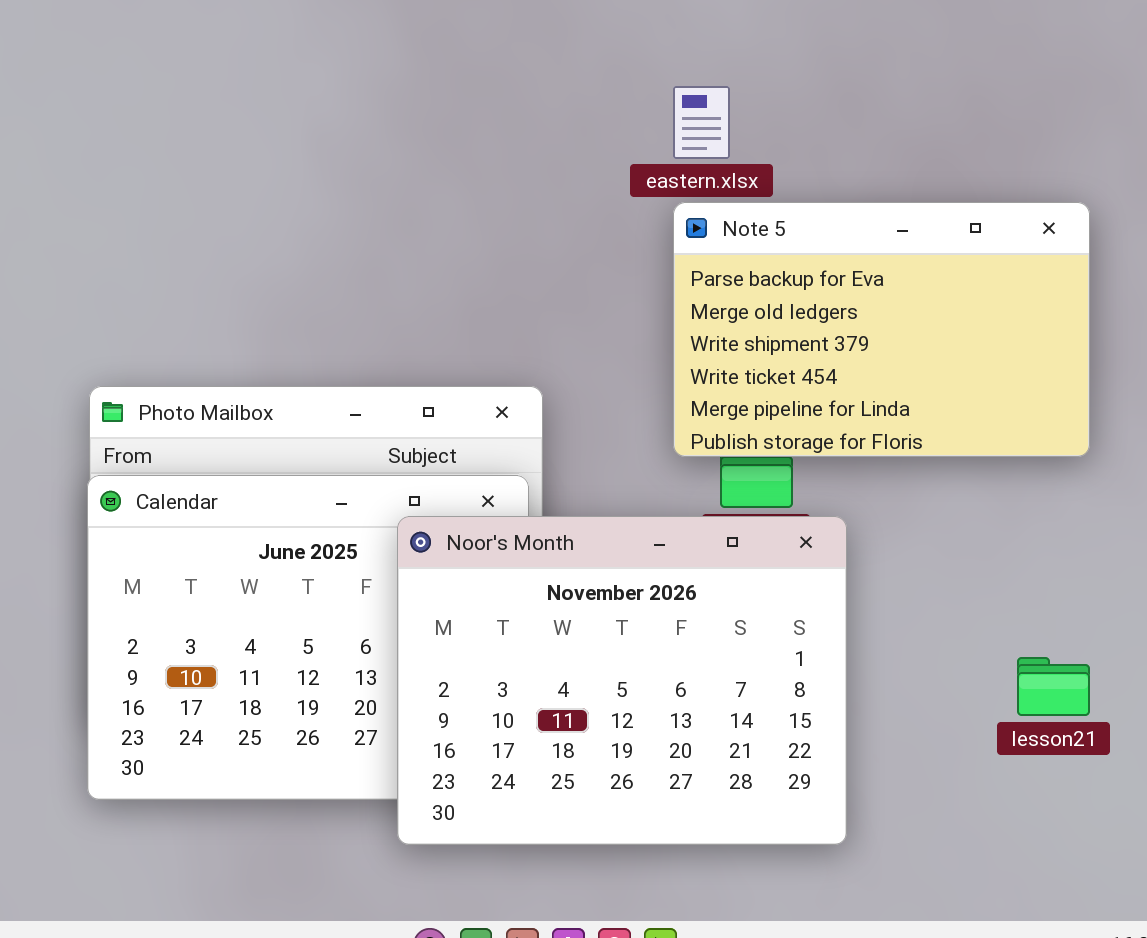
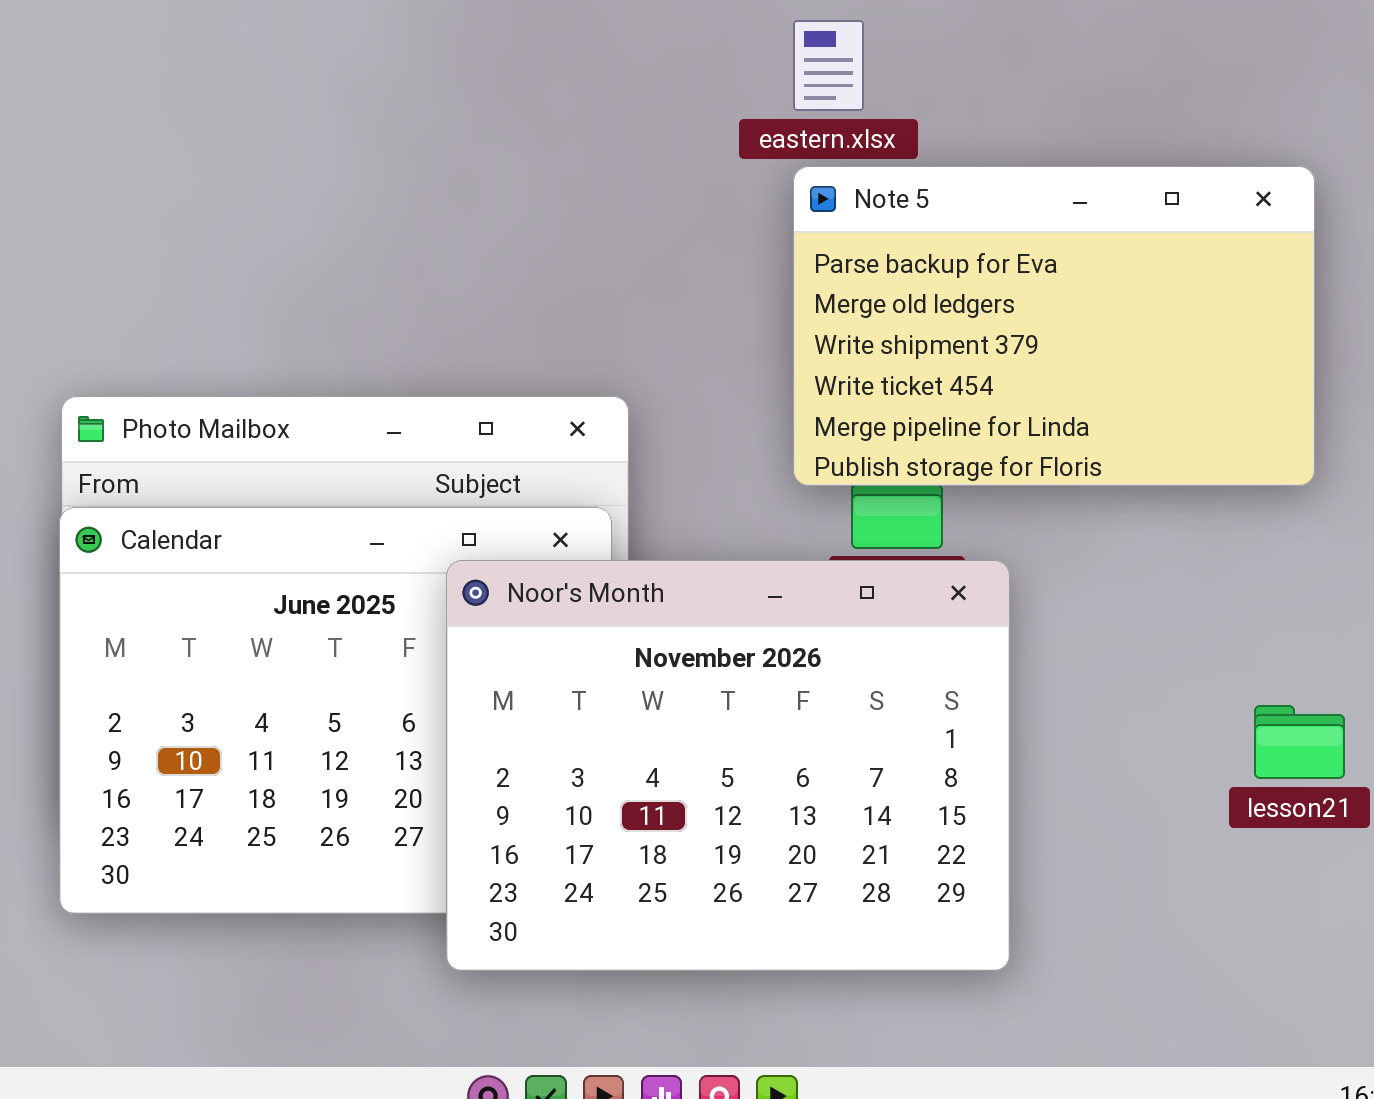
lesson21: [1017,657,1090,716] -> [1254,705,1345,779], moved

